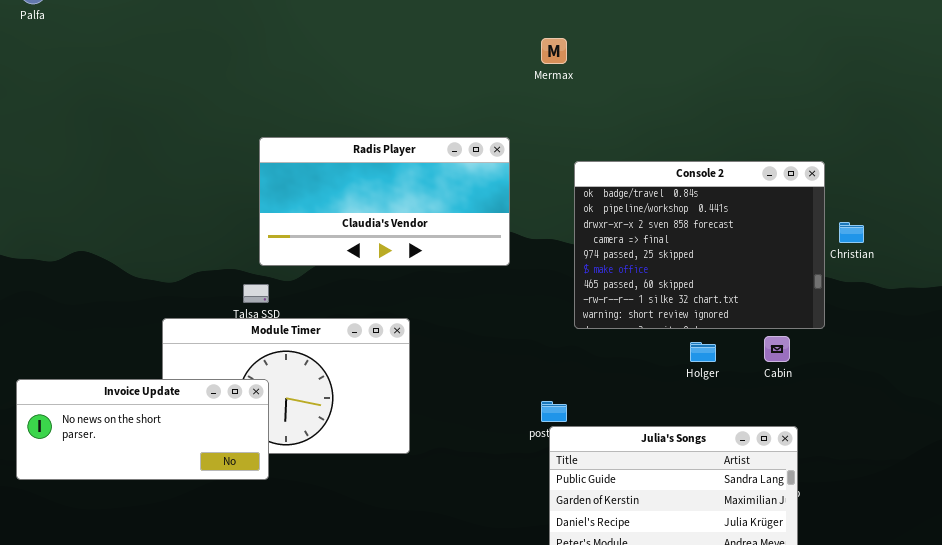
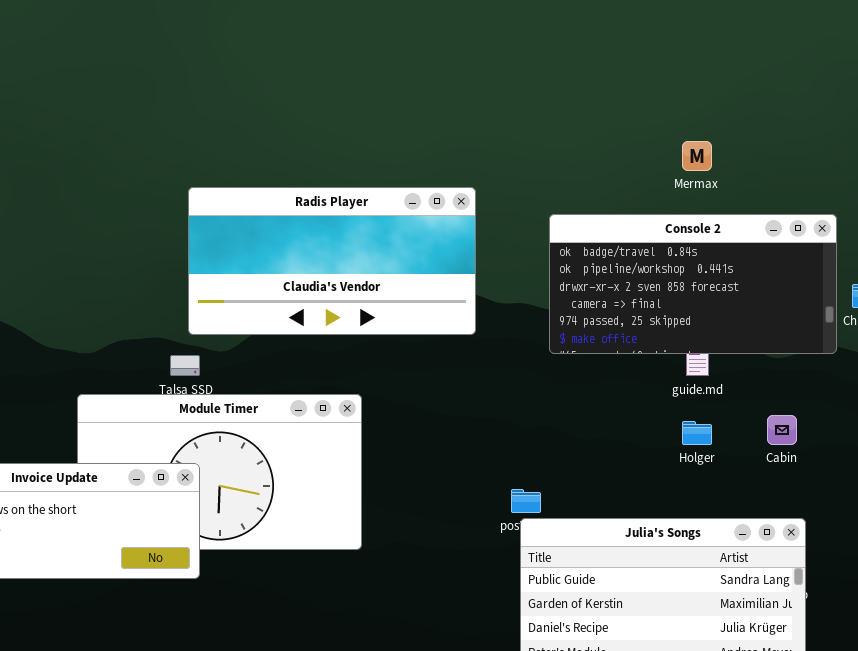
Mermax: [541,38,567,64] -> [682,141,712,171], moved
Console 2: [574,161,825,329] -> [549,214,837,354], resized

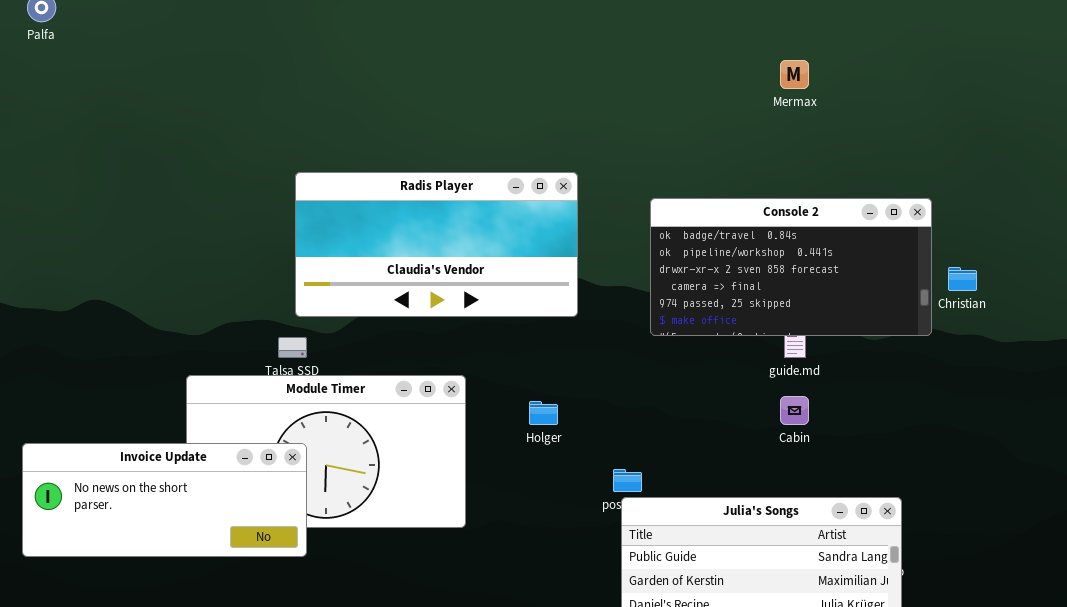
Mermax: [682,141,712,171] -> [780,60,809,89], moved
Cabin: [767,415,797,445] -> [780,396,809,425], moved
Holger: [682,421,712,445] -> [529,401,558,425], moved

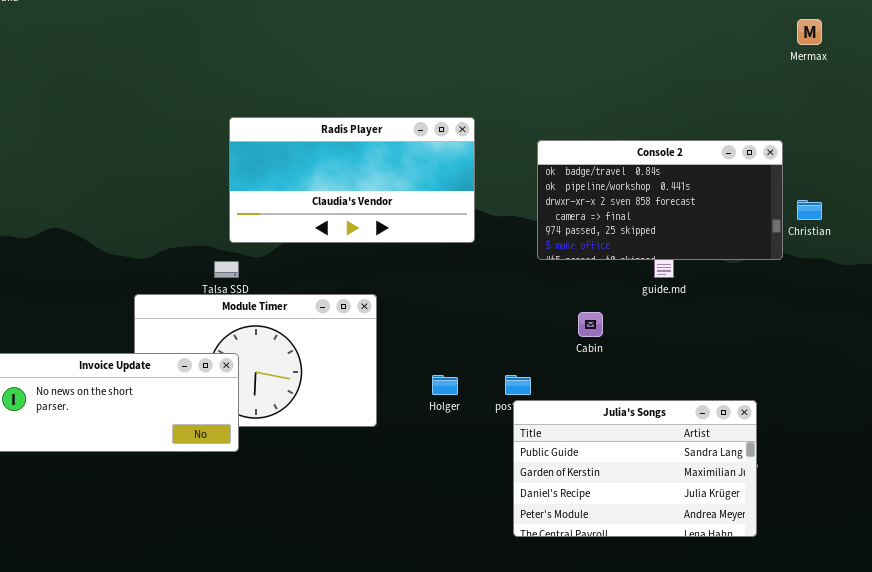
Mermax: [780,60,809,89] -> [797,19,822,45], moved
Cabin: [780,396,809,425] -> [578,312,603,337], moved
Holger: [529,401,558,425] -> [432,375,458,395], moved

